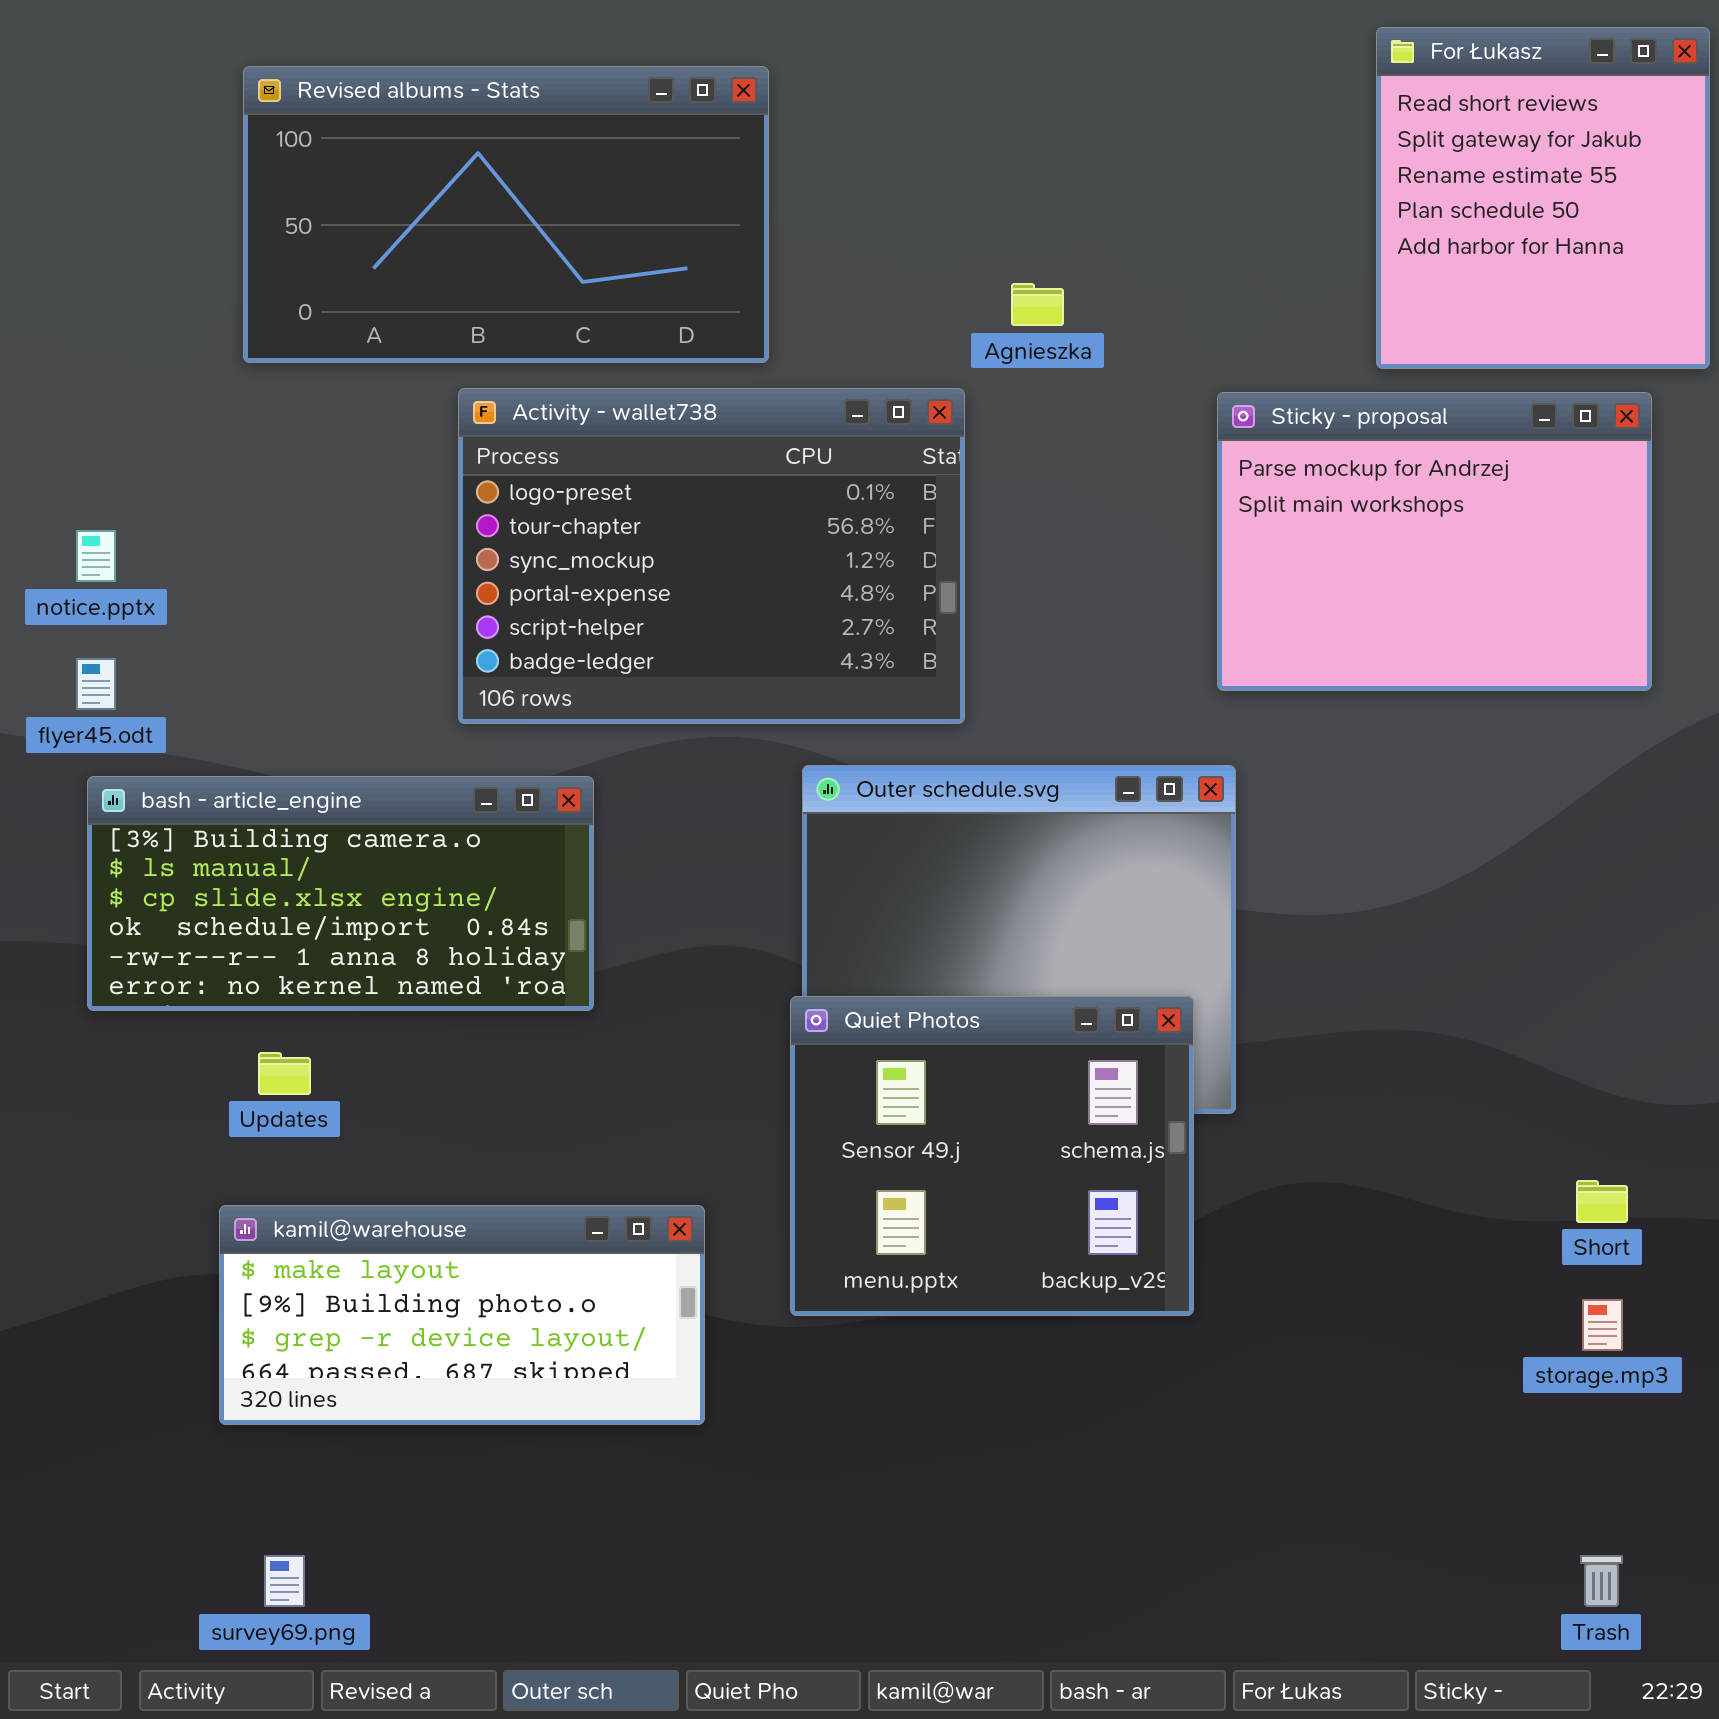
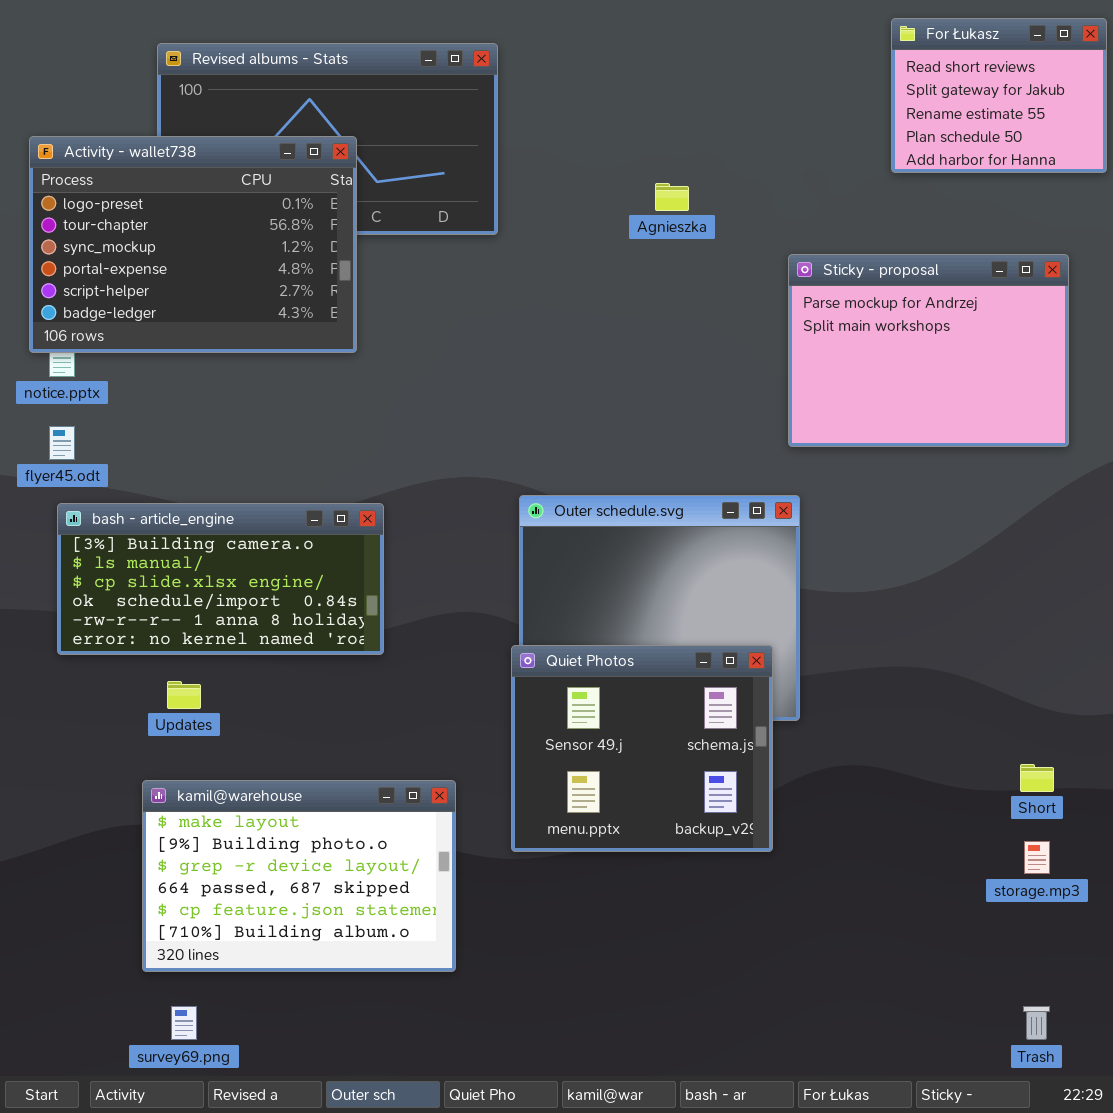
For Łukasz: [1376,27,1710,369] -> [891,18,1107,173], resized
Activity - wallet738: [458,388,965,724] -> [29,136,357,353], moved
kamil@warehouse: [219,1205,705,1425] -> [142,780,456,972], resized

